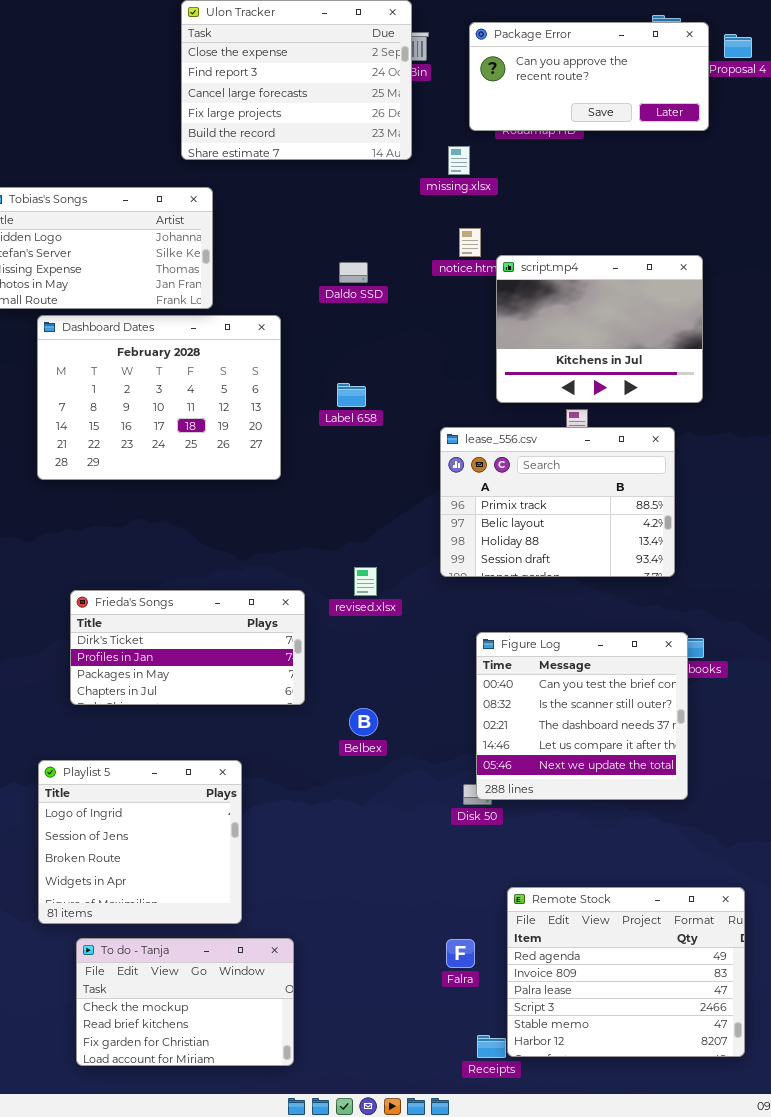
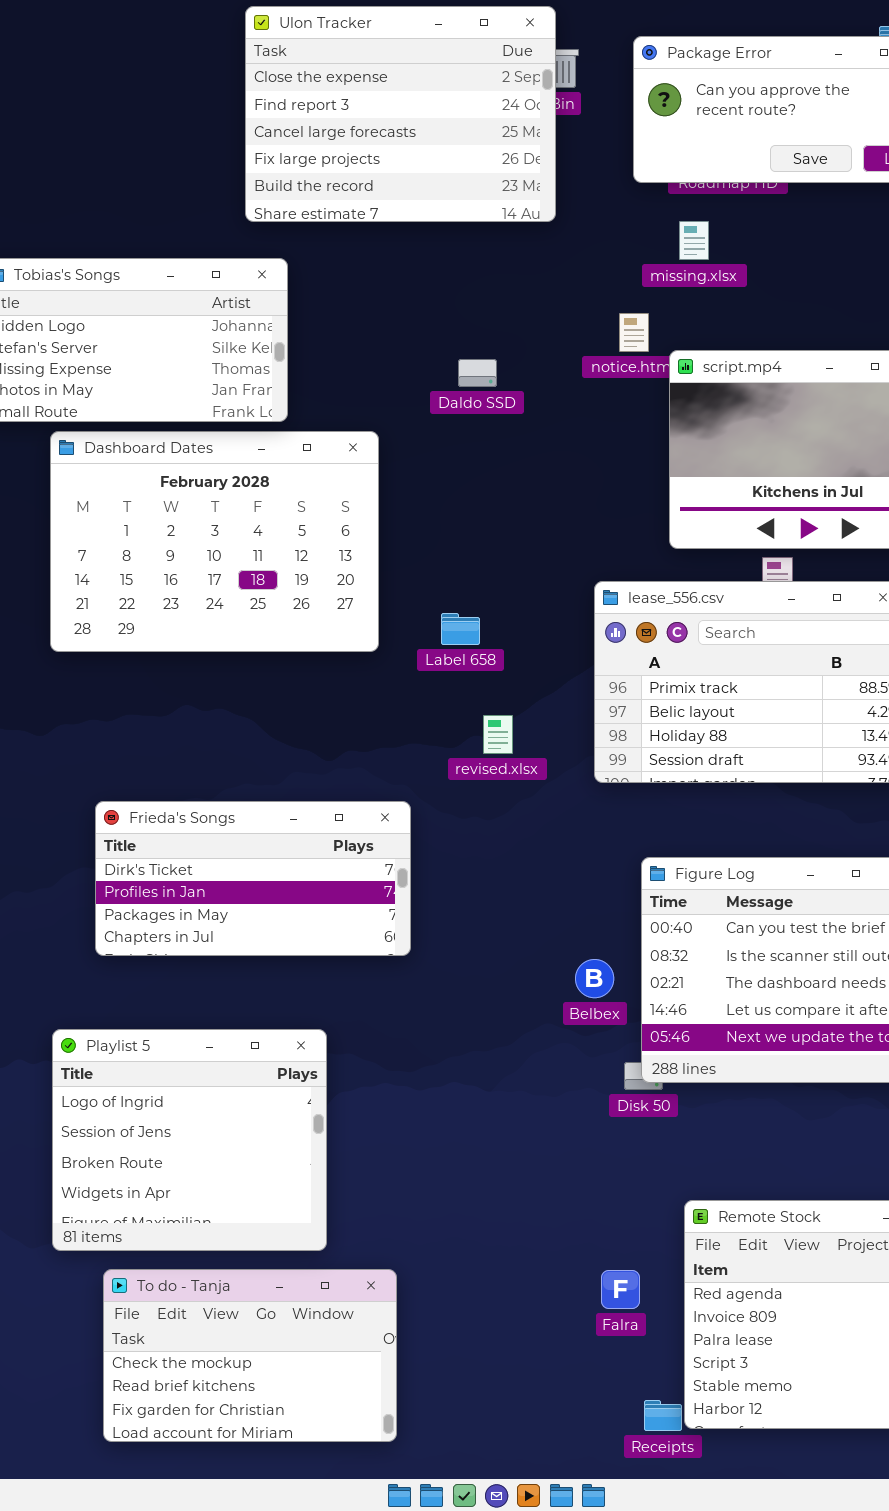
missing.xlsx: [448,146,470,175] -> [679,221,709,260], moved
Label 658: [337,383,366,407] -> [441,613,480,645], moved
revised.xlsx: [354,567,377,596] -> [483,715,513,754], moved
Belbex: [349,708,378,736] -> [575,959,614,998], moved

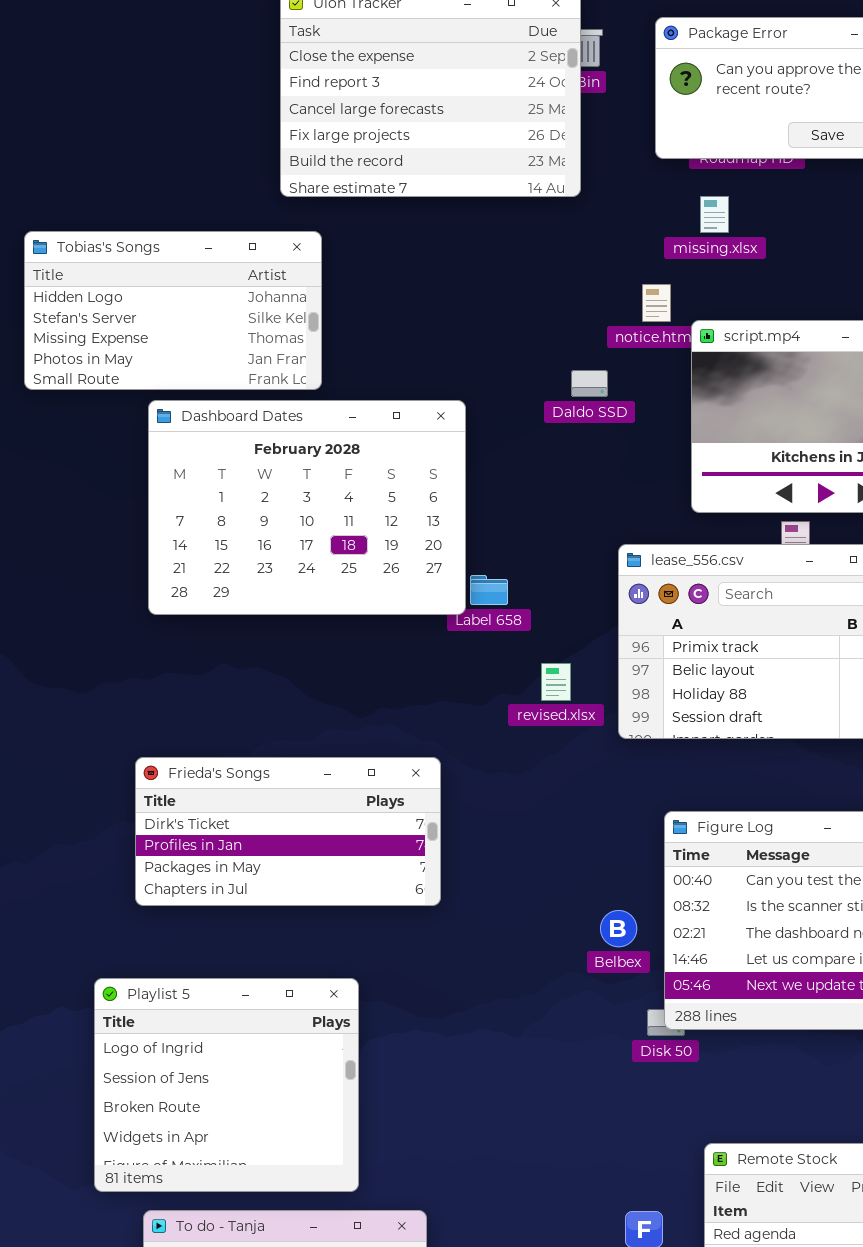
Daldo SSD: [458,359,497,387] -> [571,370,608,397], moved
Dashboard Dates: [50,431,379,652] -> [148,400,466,615], moved
revised.xlsx: [483,715,513,754] -> [541,663,571,701], moved

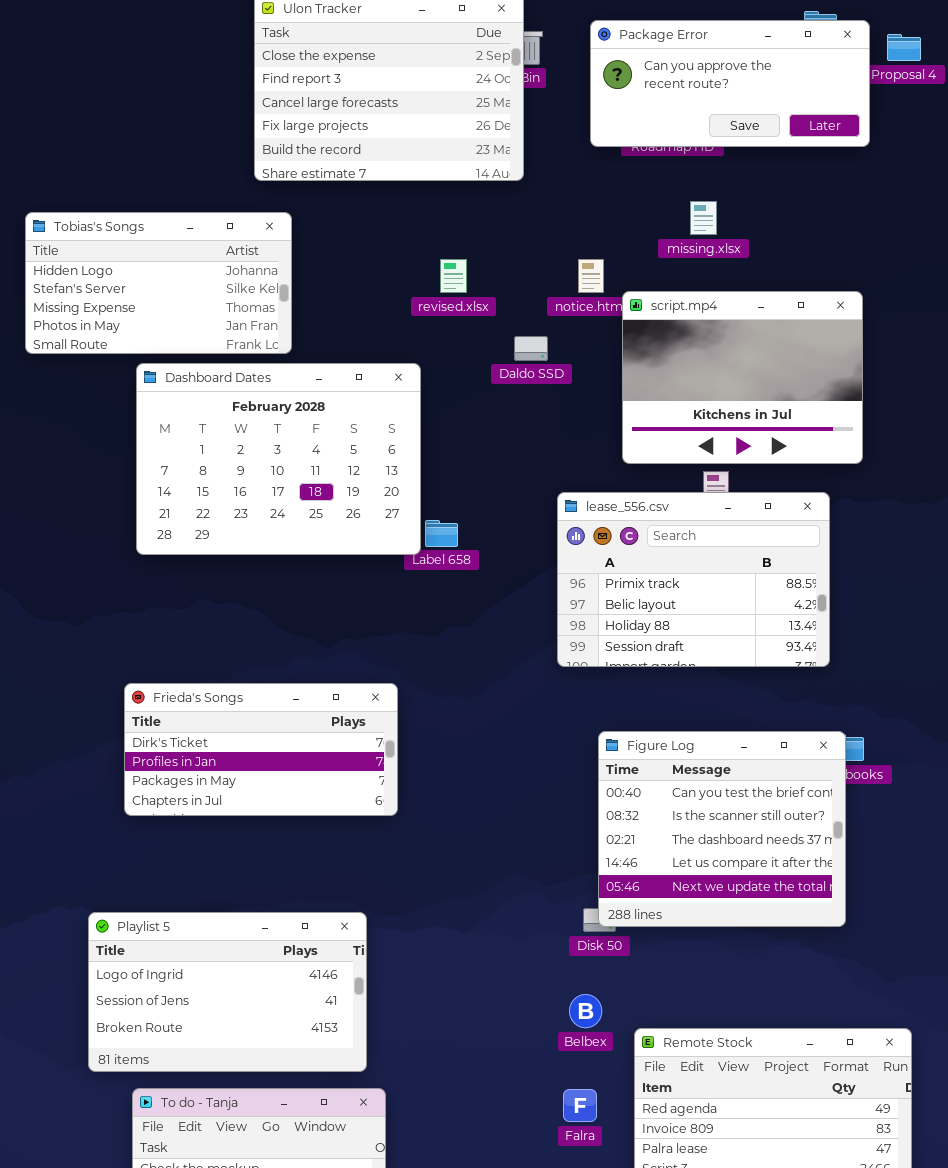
missing.xlsx: [700,196,729,233] -> [690,201,717,235], moved
revised.xlsx: [541,663,571,701] -> [440,259,467,293], moved
Belbex: [600,910,637,947] -> [569,994,602,1028], moved
Playlist 5: [94,978,359,1192] -> [88,912,367,1072], resized

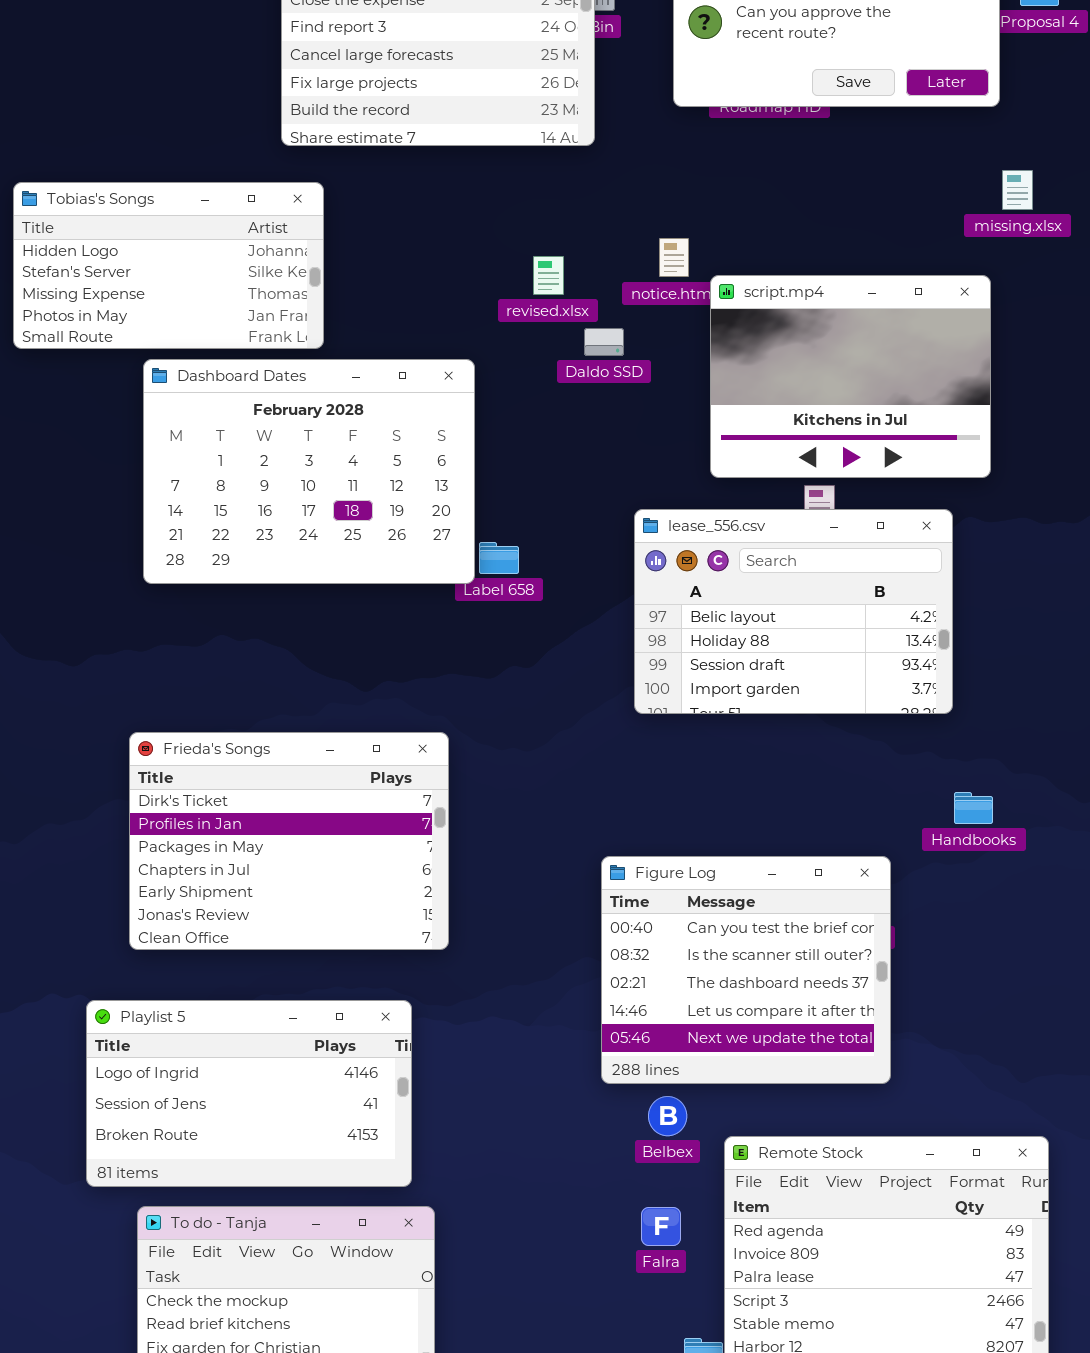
missing.xlsx: [690,201,717,235] -> [1002,170,1033,210], moved
revised.xlsx: [440,259,467,293] -> [533,256,564,295], moved
lease_556.csv: [557,492,830,667] -> [634,509,953,714], scrolled down 1 row
Frieda's Songs: [124,683,398,816] -> [129,732,449,950], resized
Figure Log: [598,731,846,927] -> [601,856,891,1084], moved

